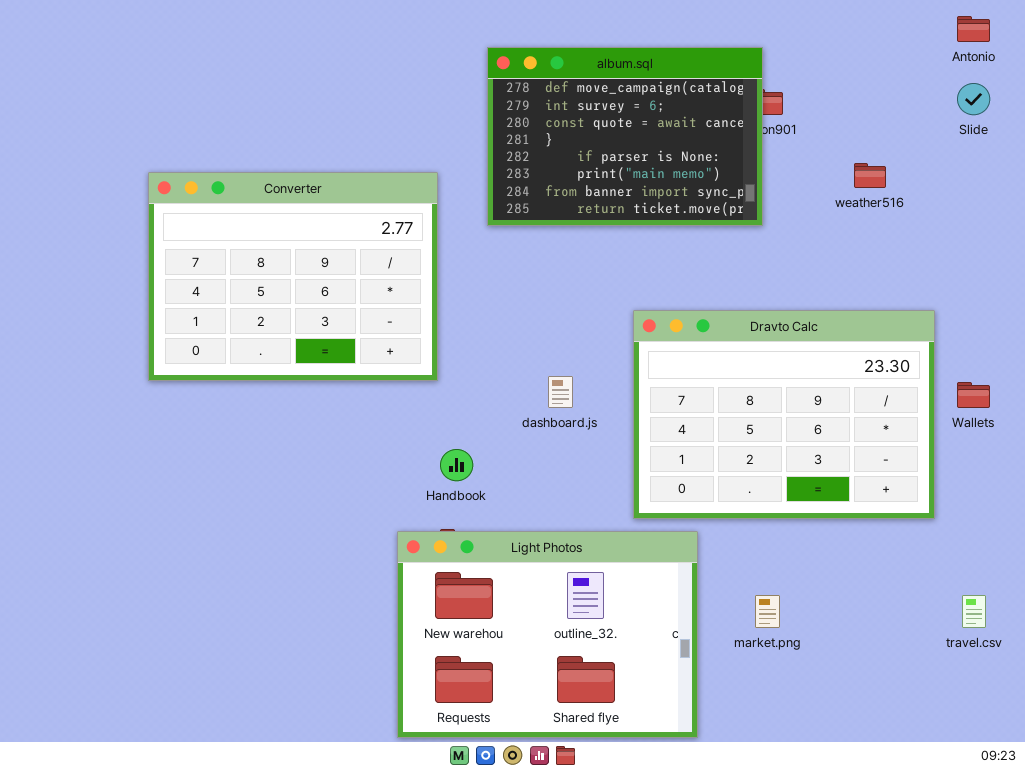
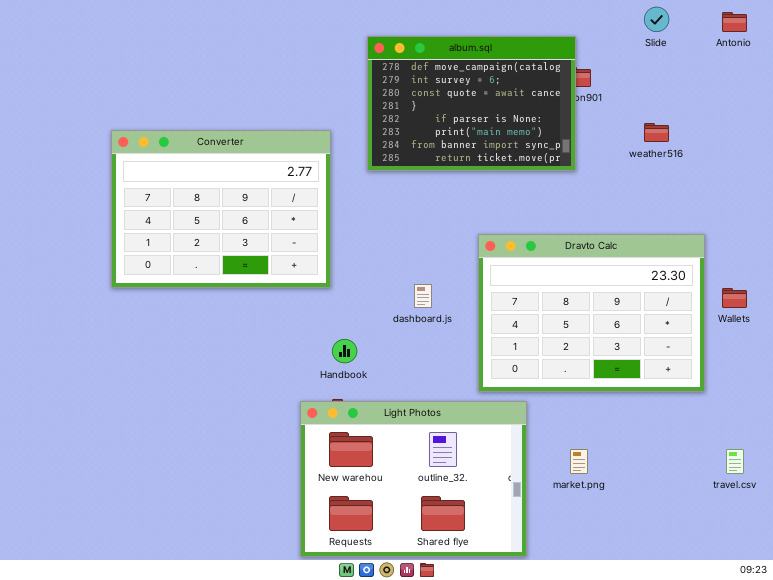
Slide: [957,83,990,115] -> [644,7,669,32], moved

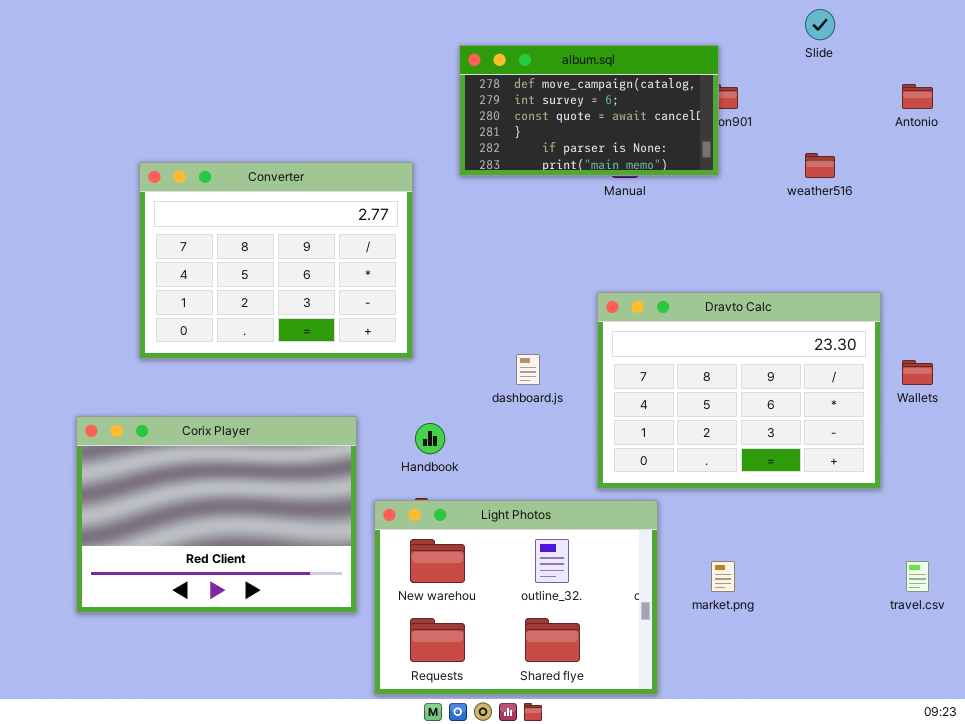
Antonio: [722,12,747,32] -> [902,84,933,109], moved
album.sql: [367,36,576,171] -> [459,45,719,176], resized
Corix Player: none -> [76,416,357,613], opened

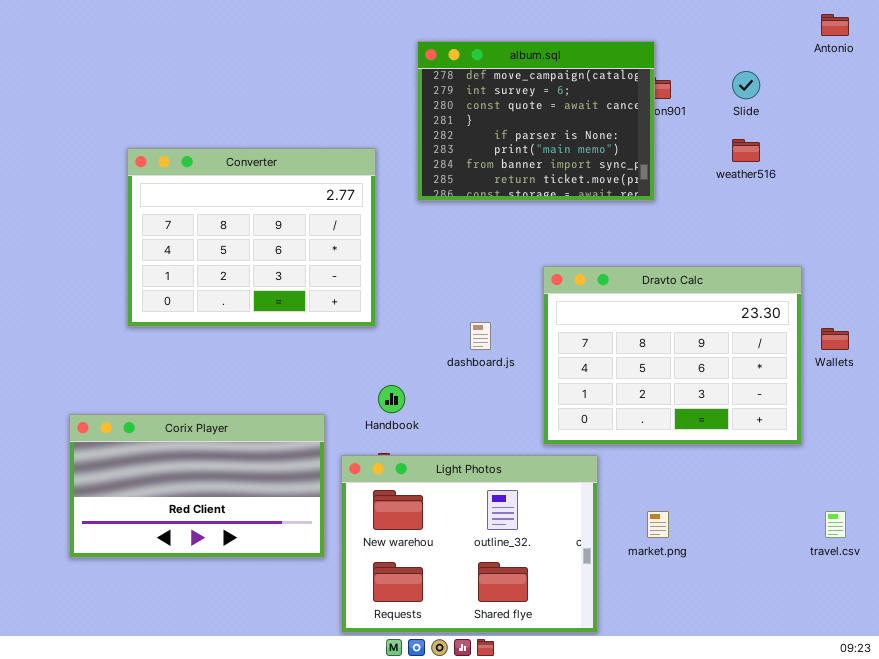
Slide: [805,9,835,40] -> [732,71,760,99], moved
album.sql: [459,45,719,176] -> [417,41,655,201], resized
Antonio: [902,84,933,109] -> [821,14,849,36], moved
Corix Player: [76,416,357,613] -> [69,414,325,558], resized

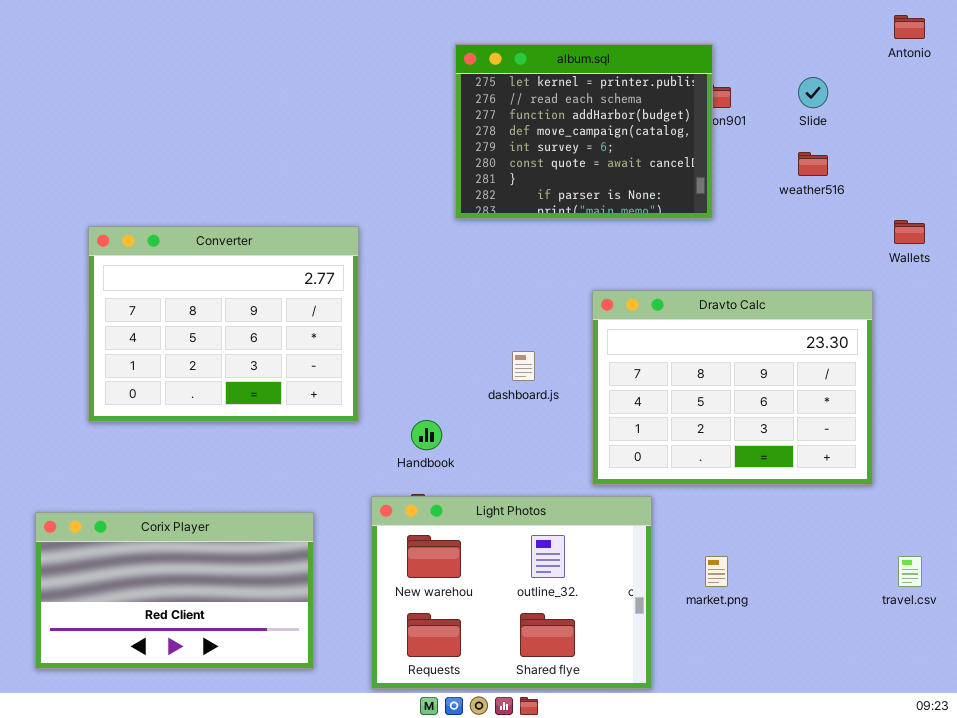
album.sql: [417,41,655,201] -> [455,44,713,219], scrolled up 3 rows
Converter: [127,148,376,327] -> [88,226,359,422], moved
Wallets: [821,328,849,350] -> [894,220,925,244], moved
Corix Player: [69,414,325,558] -> [35,512,314,669], moved

